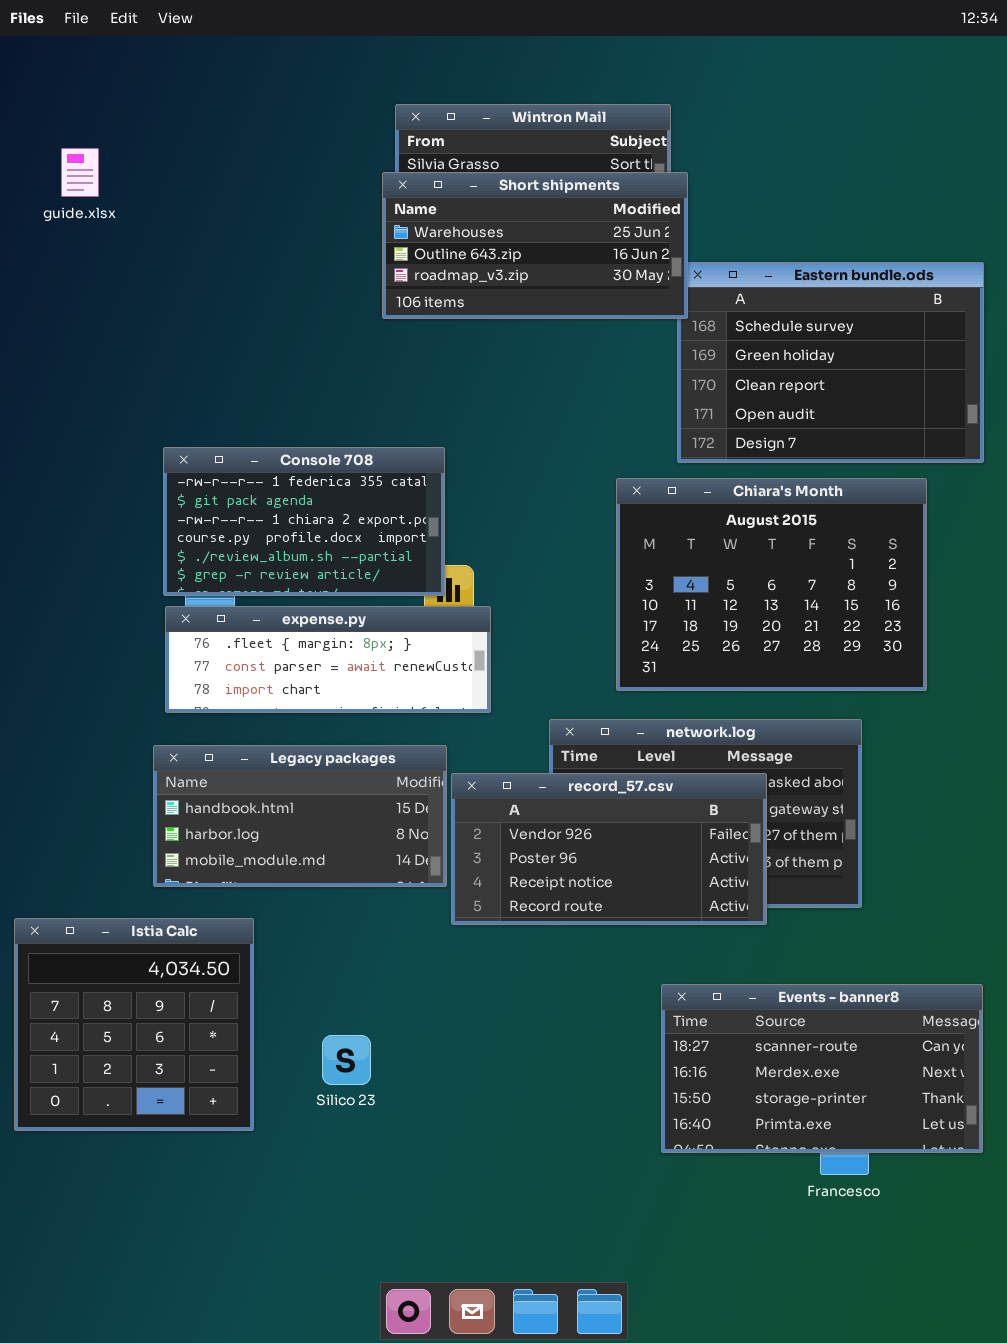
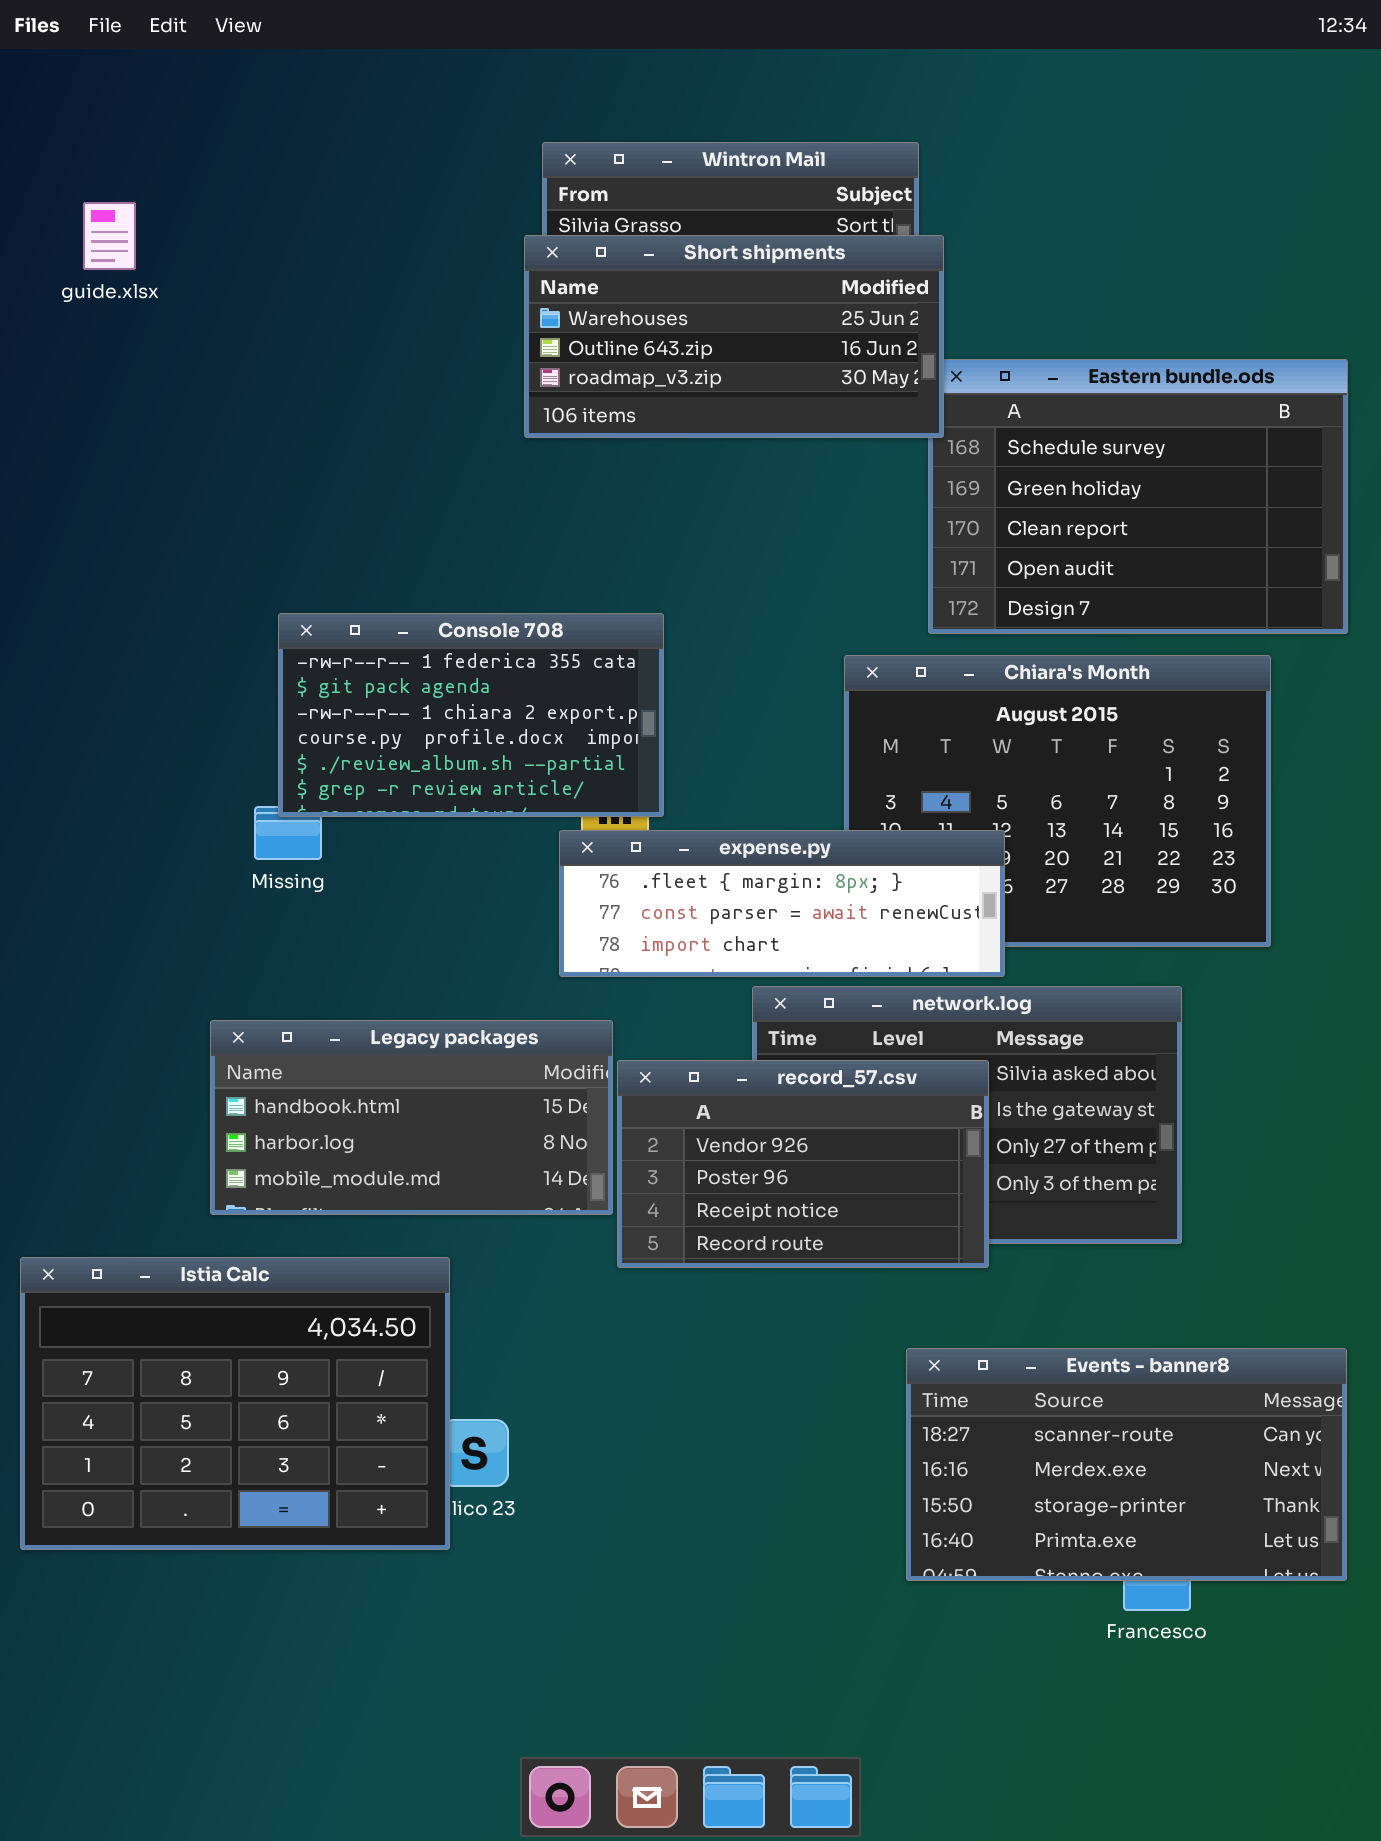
Console 708: [163,447,445,596] -> [278,613,664,817], moved
expense.py: [165,606,491,713] -> [559,830,1005,977], moved
record_57.csv: [451,773,767,925] -> [617,1060,989,1268], resized
Istia Calc: [14,918,254,1131] -> [20,1257,450,1550], resized

